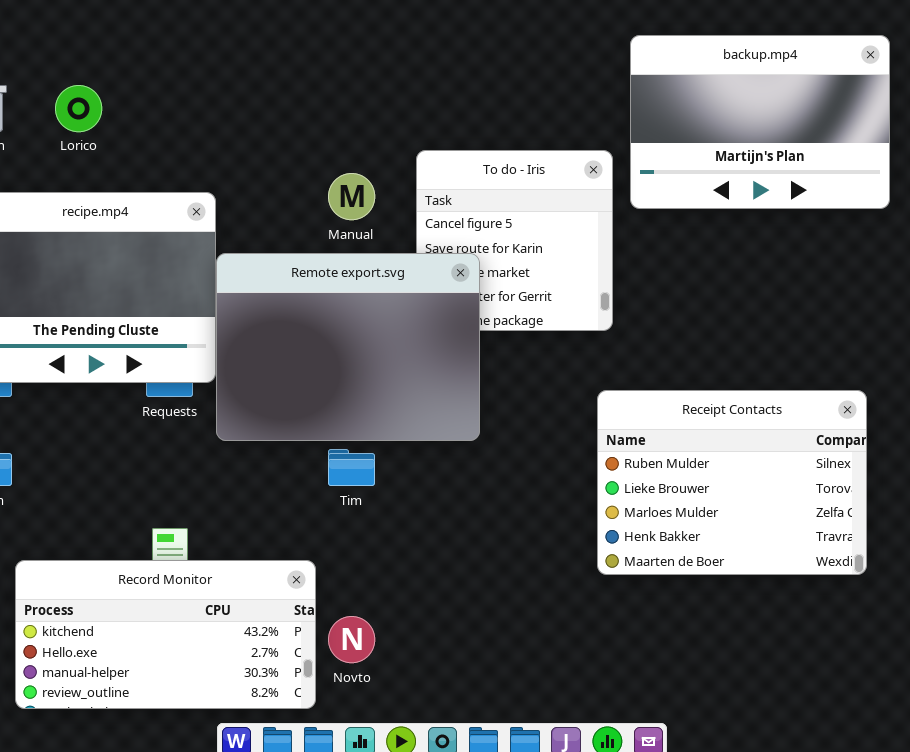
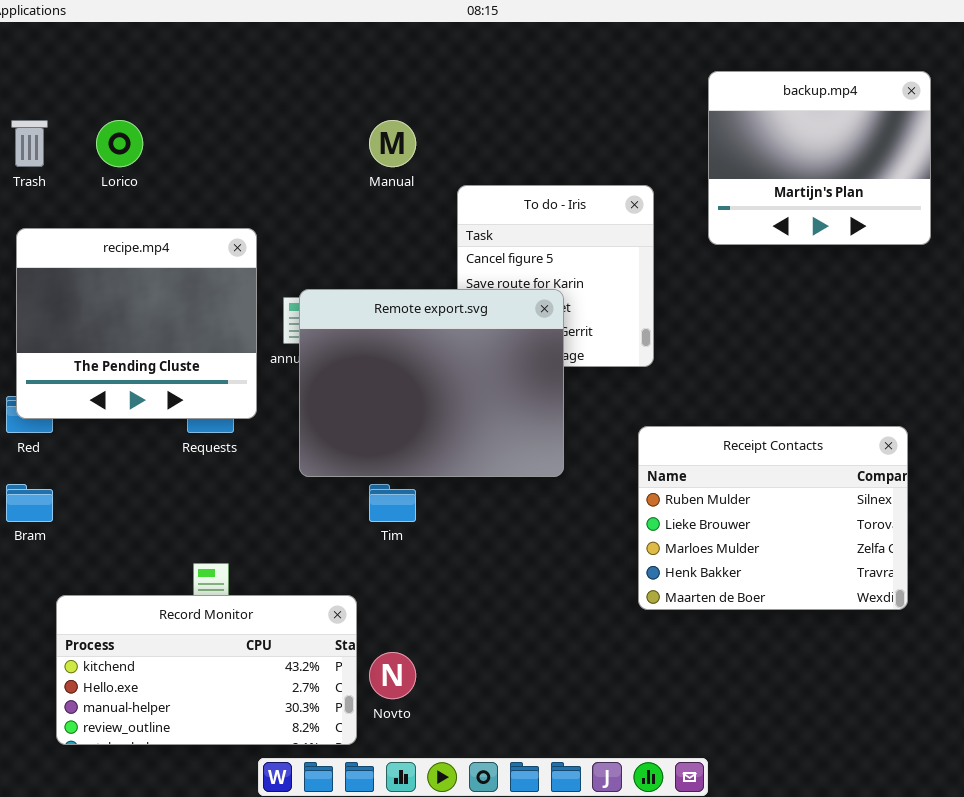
backup.mp4: [630,35,890,209] -> [708,71,931,245], resized
Manual: [328,173,375,220] -> [369,120,416,167], moved
Remote export.svg: [216,253,480,441] -> [299,289,564,477], moved

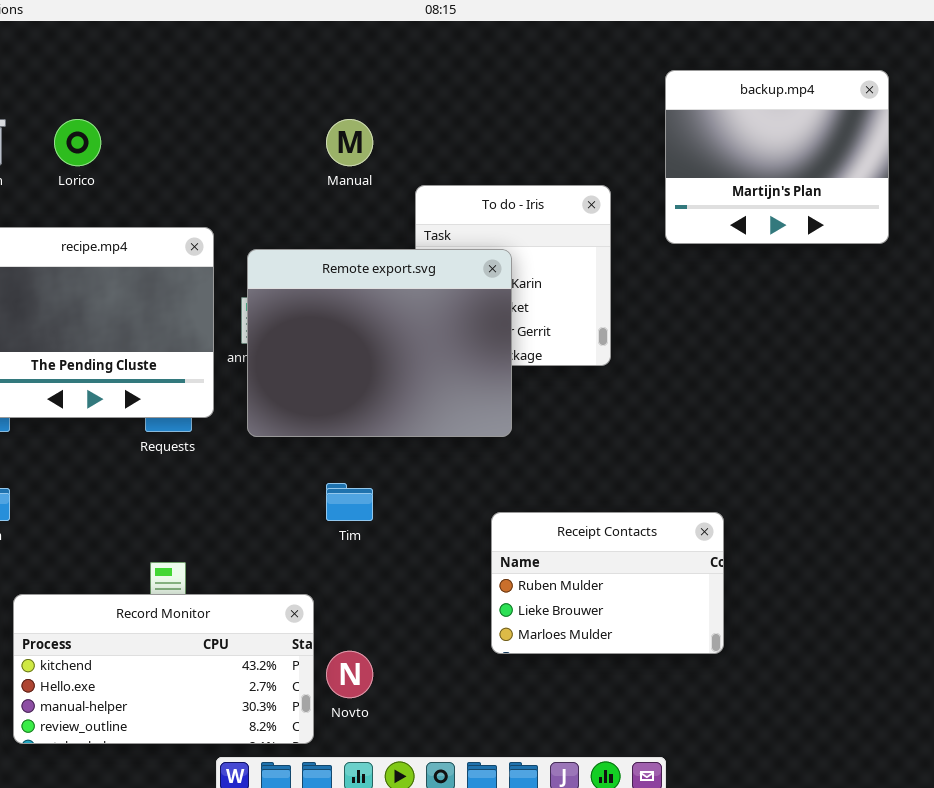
Remote export.svg: [299,289,564,477] -> [247,249,512,437], moved
Receipt Contacts: [638,426,908,610] -> [491,512,724,654], moved, resized

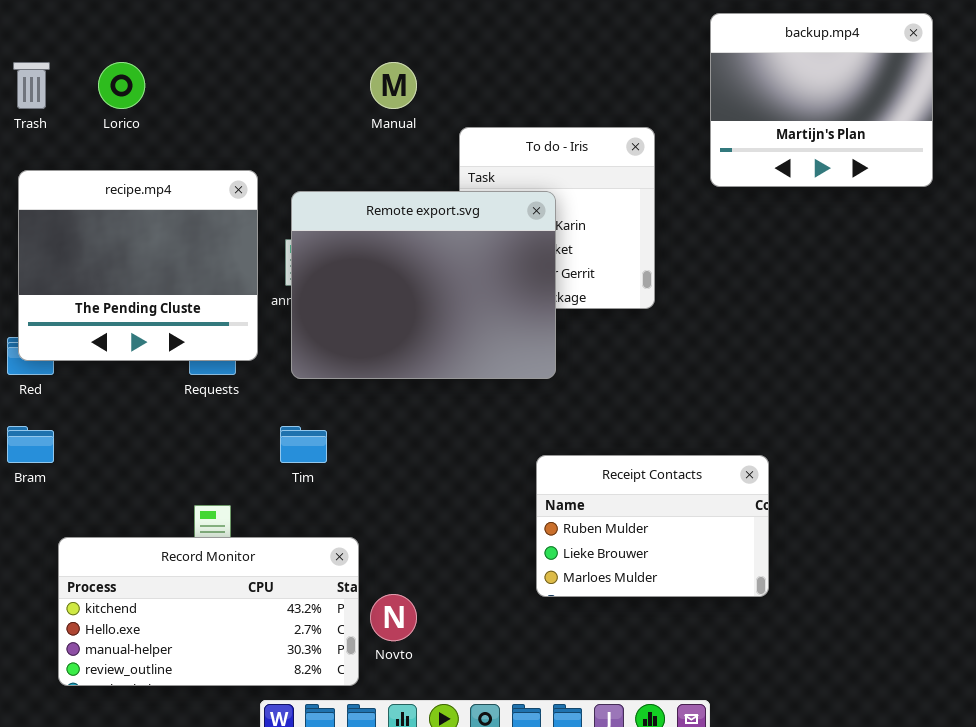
Tim: [326,483,373,521] -> [280,426,327,463], moved

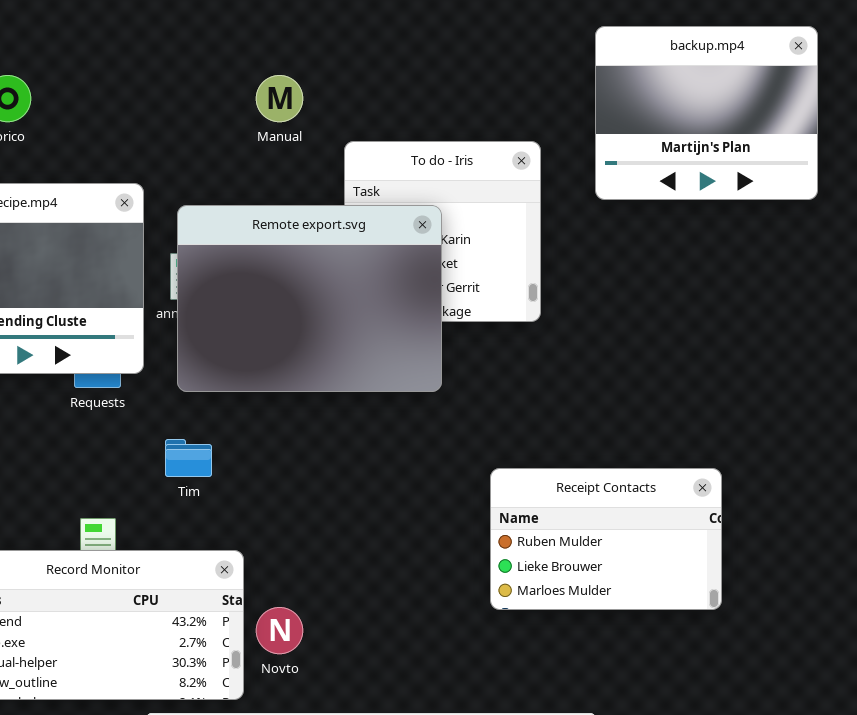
Receipt Contacts: [536,455,769,597] -> [490,468,722,610], moved

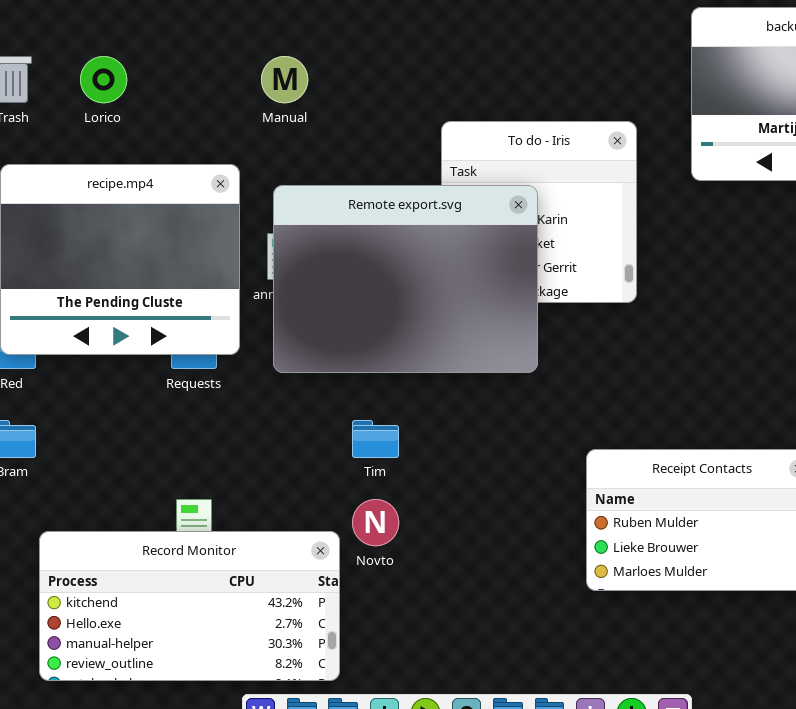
Manual: [256,75,303,122] -> [261,56,308,103], moved
Tim: [165,439,212,477] -> [352,420,399,458], moved
Novto: [256,607,303,654] -> [352,499,399,546], moved

